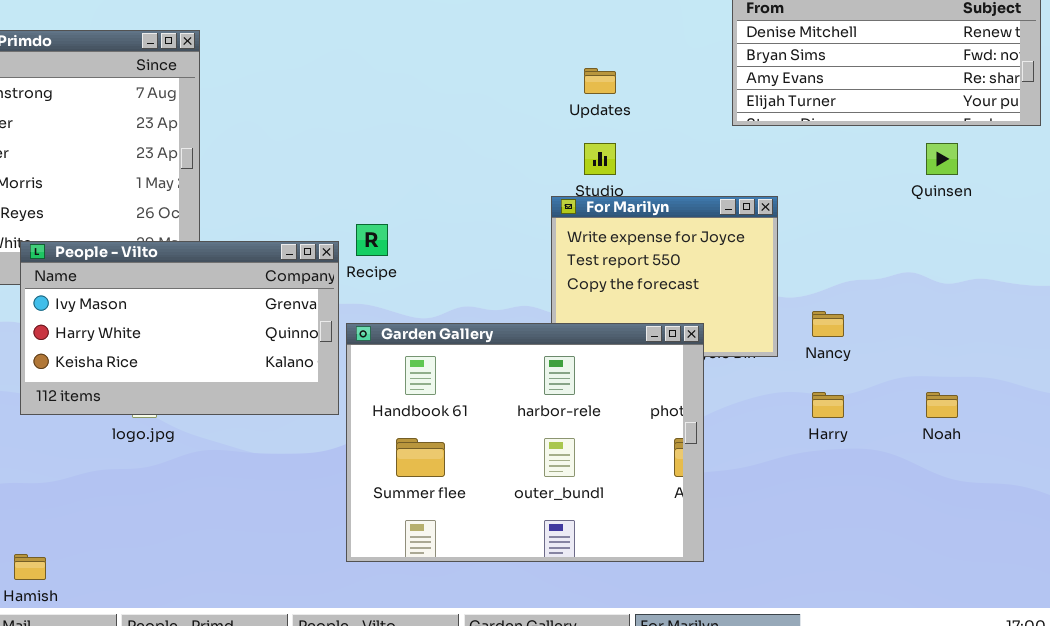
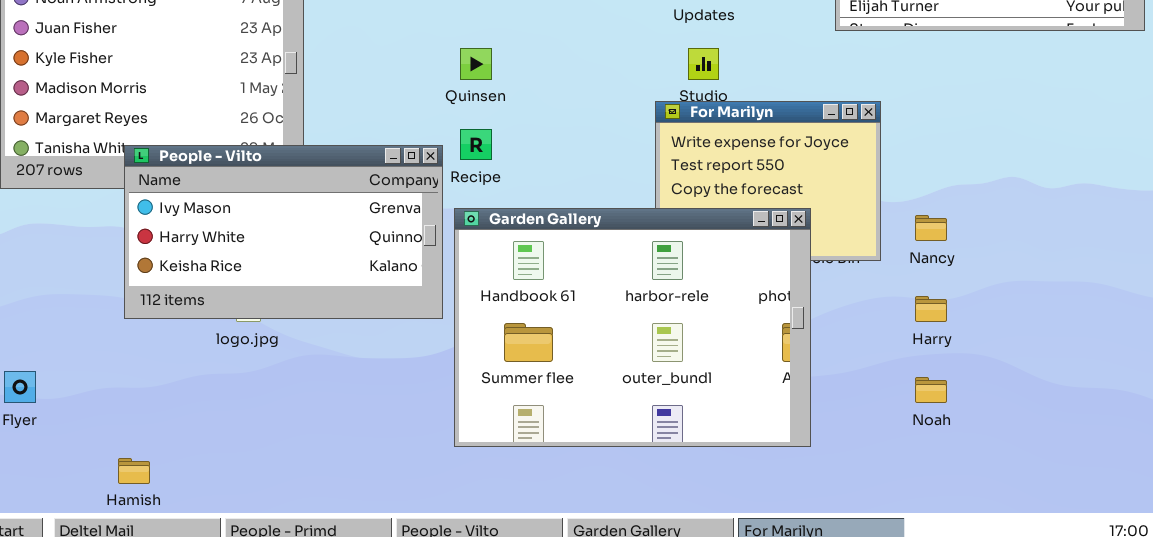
Quinsen: [926,143,958,175] -> [460,48,492,80], moved
Garden Gallery: [346,323,704,562] -> [454,208,811,447], moved
Noah: [926,392,958,418] -> [915,377,947,403], moved

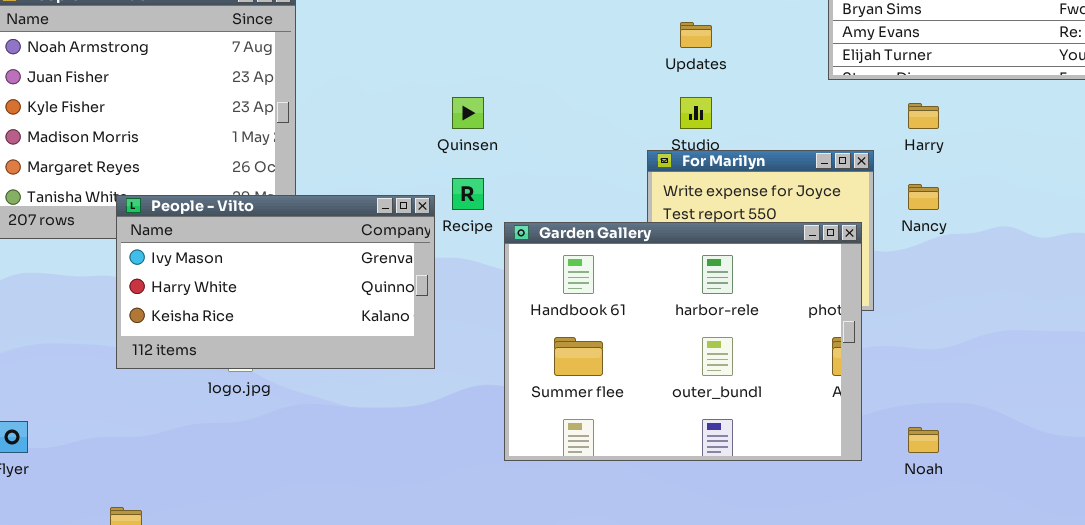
Garden Gallery: [454,208,811,447] -> [504,222,862,461], moved
Nancy: [915,215,947,241] -> [908,184,939,210], moved
Harry: [915,296,947,322] -> [908,103,939,129], moved

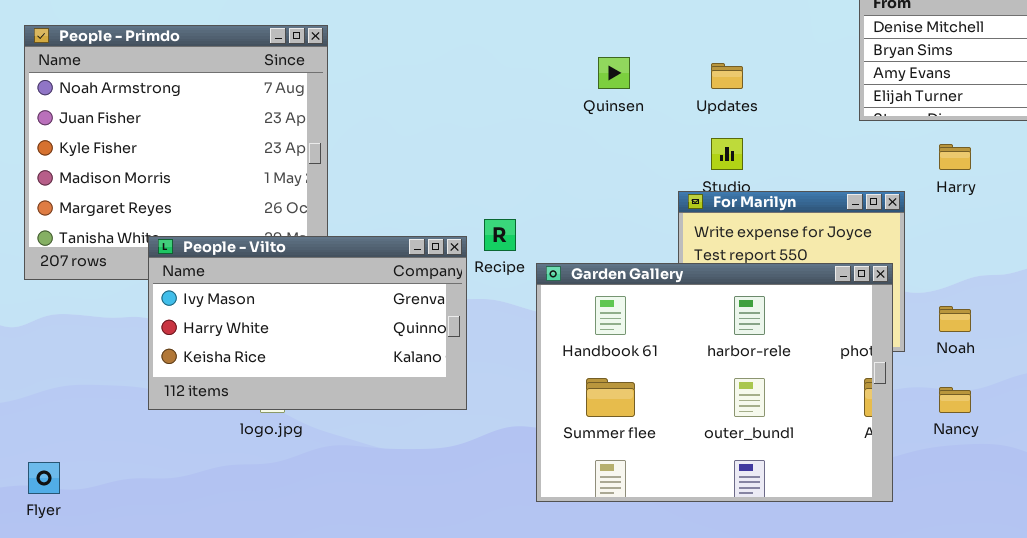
Quinsen: [452,97,484,129] -> [598,57,630,89], moved
Nancy: [908,184,939,210] -> [939,387,971,413], moved
Noah: [908,427,939,453] -> [939,306,971,332], moved

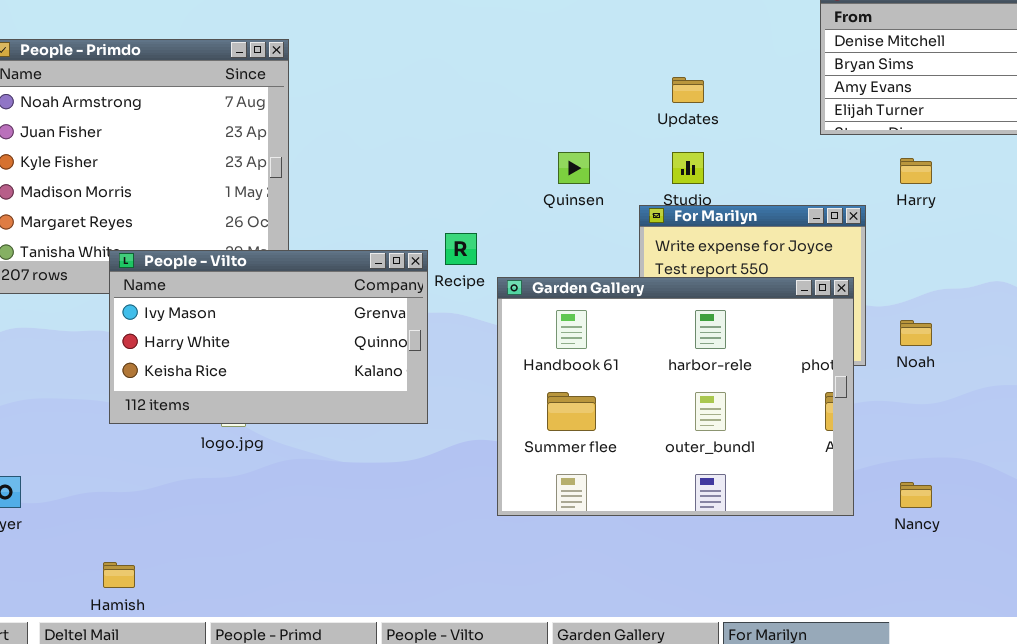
Quinsen: [598,57,630,89] -> [558,152,590,184], moved
Nancy: [939,387,971,413] -> [900,482,932,508], moved

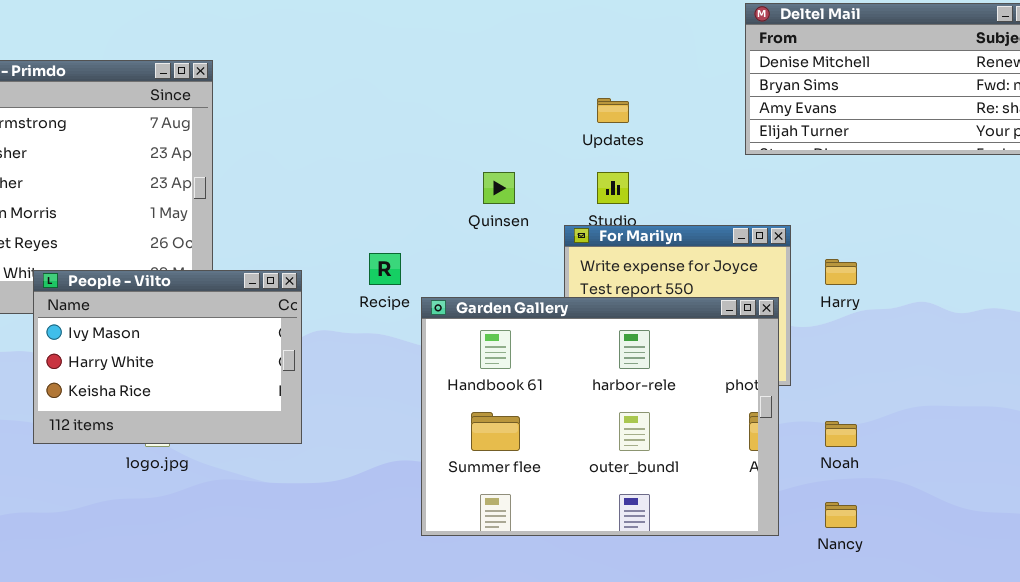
Harry: [900,158,932,184] -> [825,259,857,285], moved
People - Vilto: [109,250,428,424] -> [33,270,302,444], resized
Noah: [900,320,932,346] -> [825,421,857,447], moved

